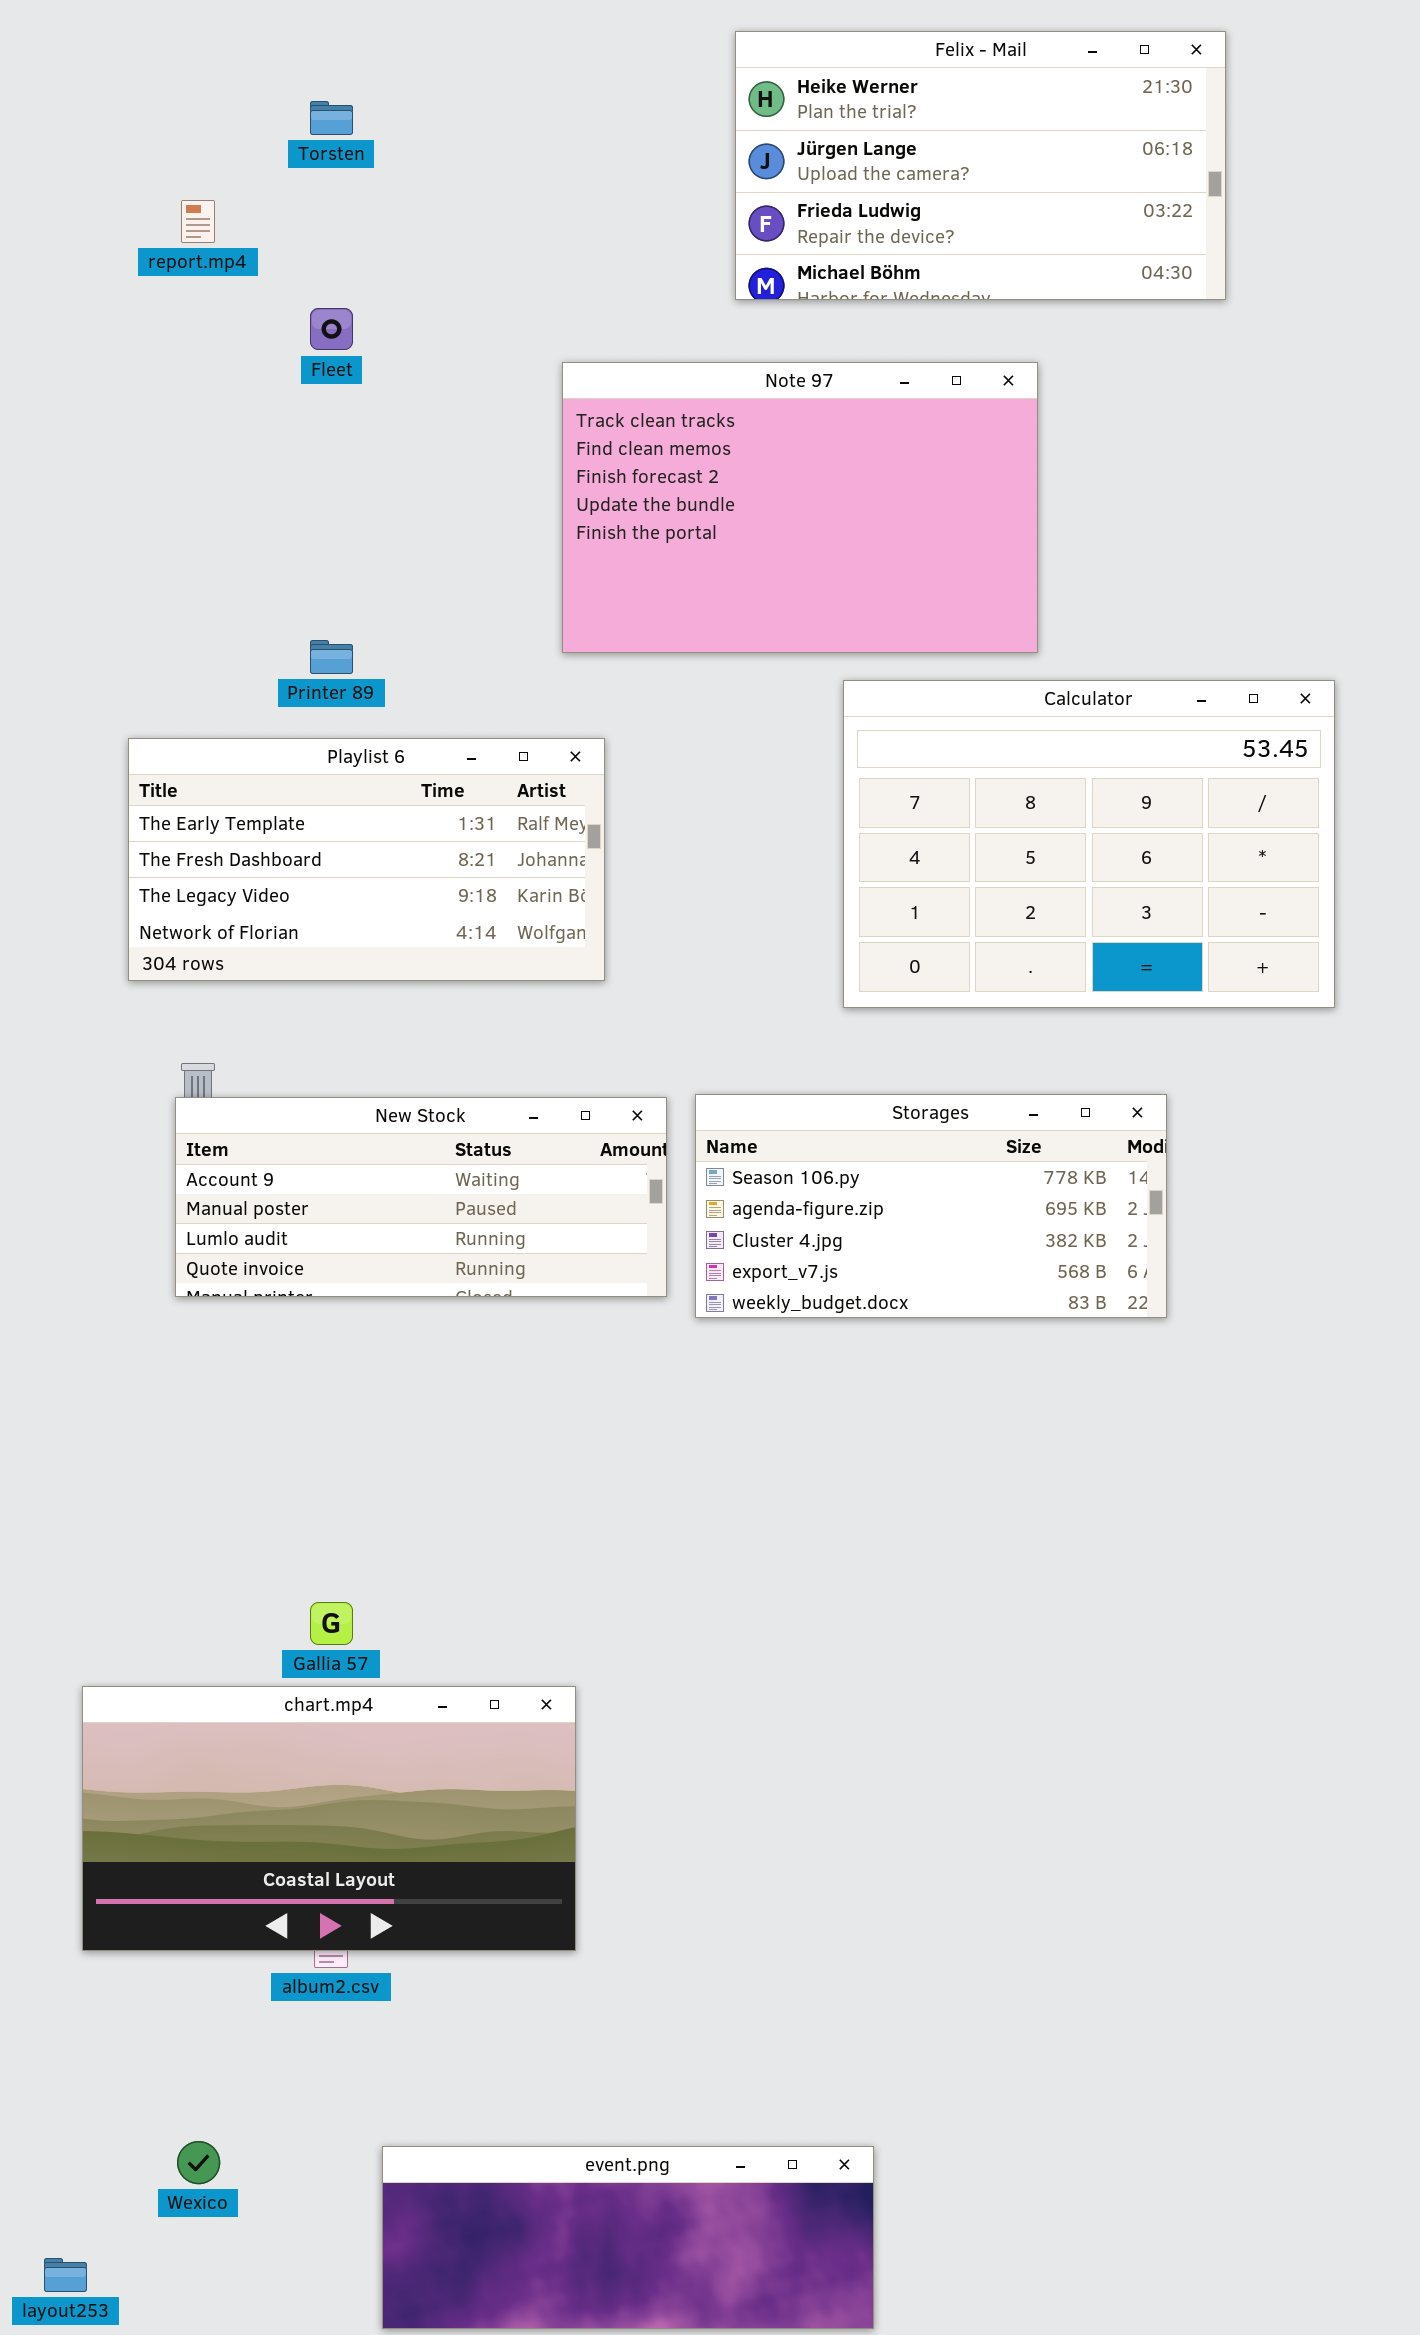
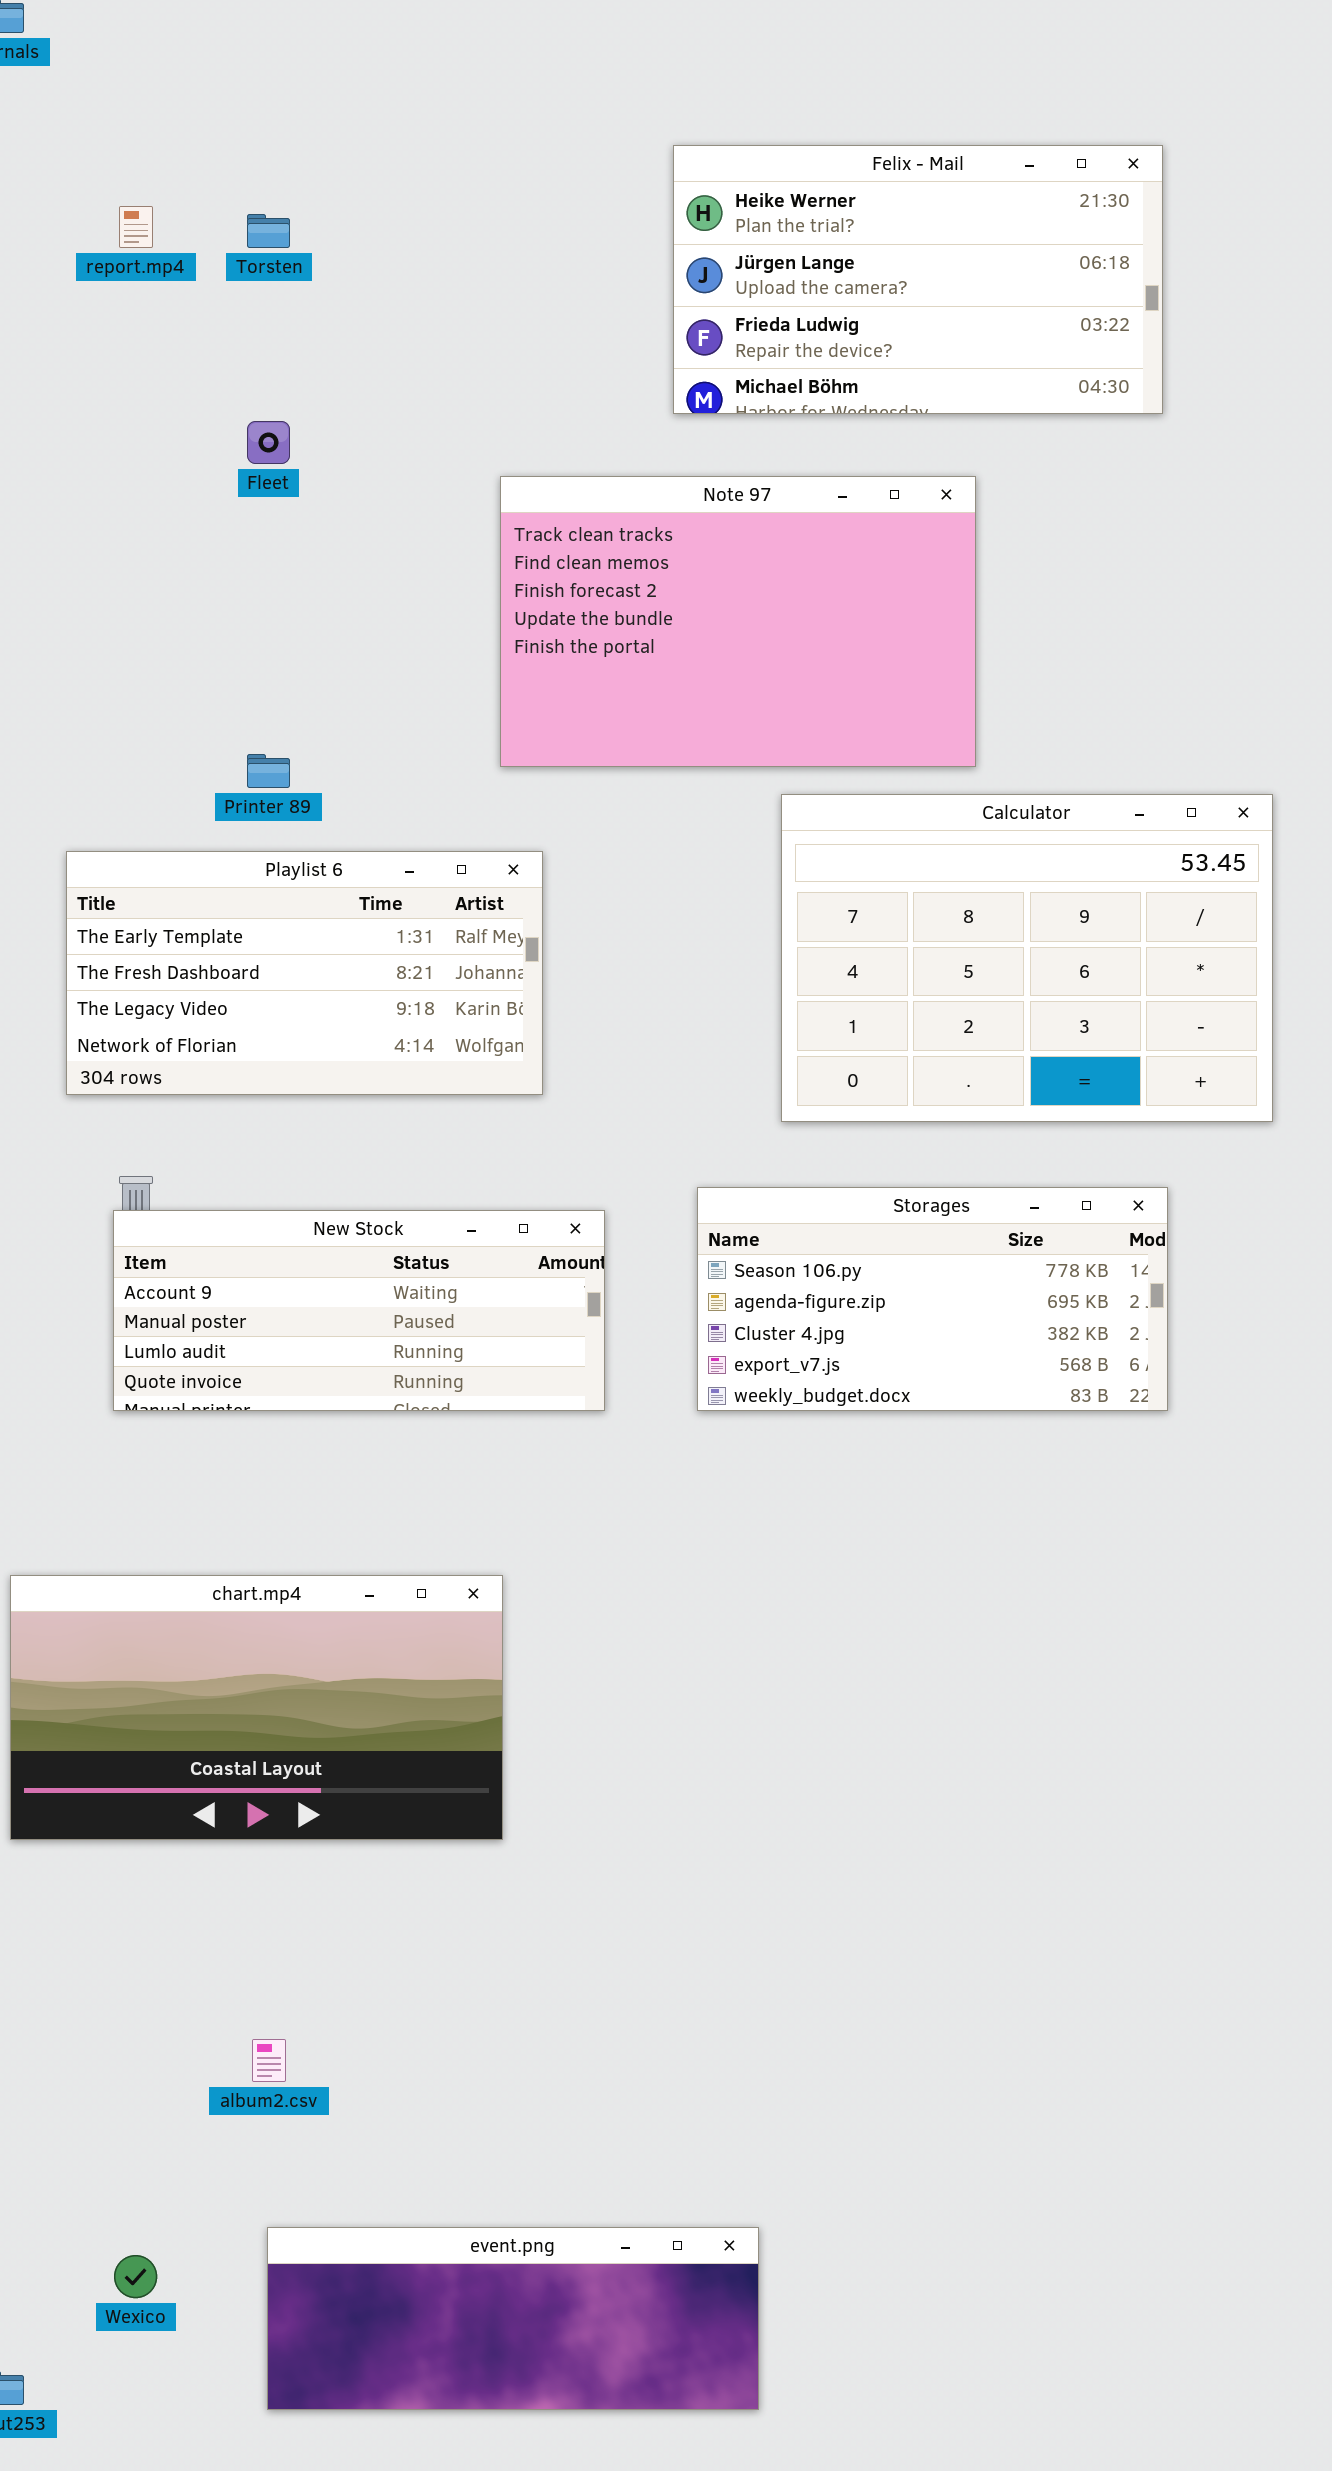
report.mp4: [181,200,215,243] -> [119,206,153,248], moved
Storages: [695,1094,1167,1318] -> [697,1187,1168,1411], moved
chart.mp4: [82,1686,576,1951] -> [10,1575,503,1840], moved
event.png: [382,2146,874,2329] -> [267,2227,759,2410], moved

